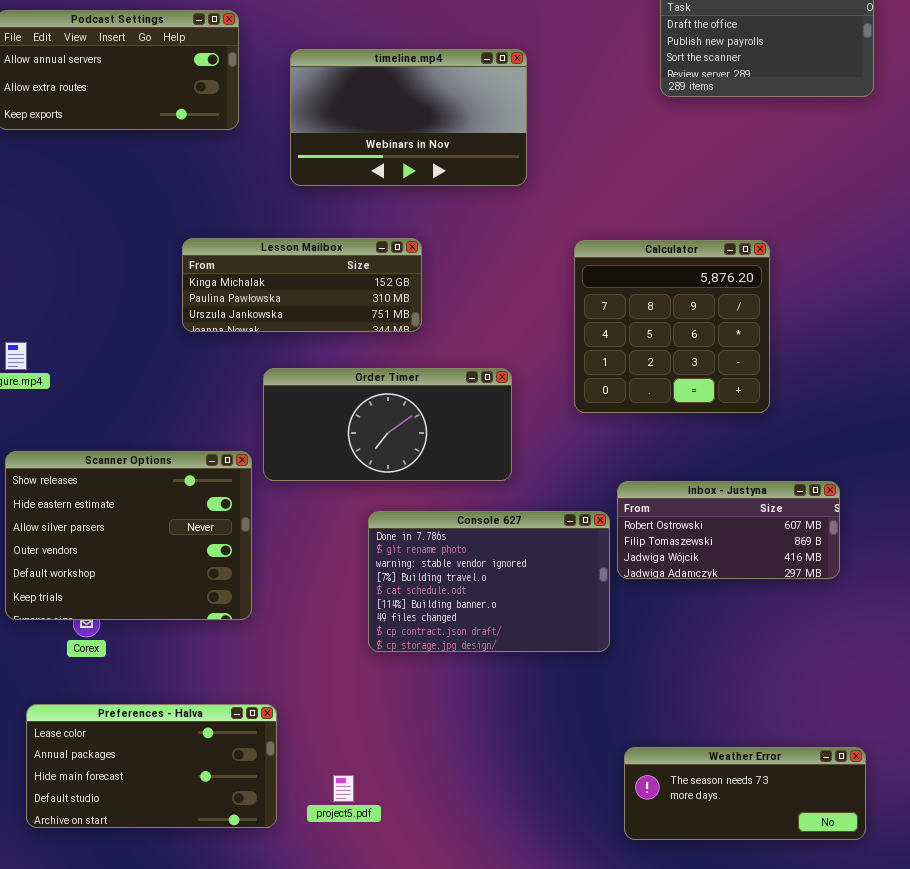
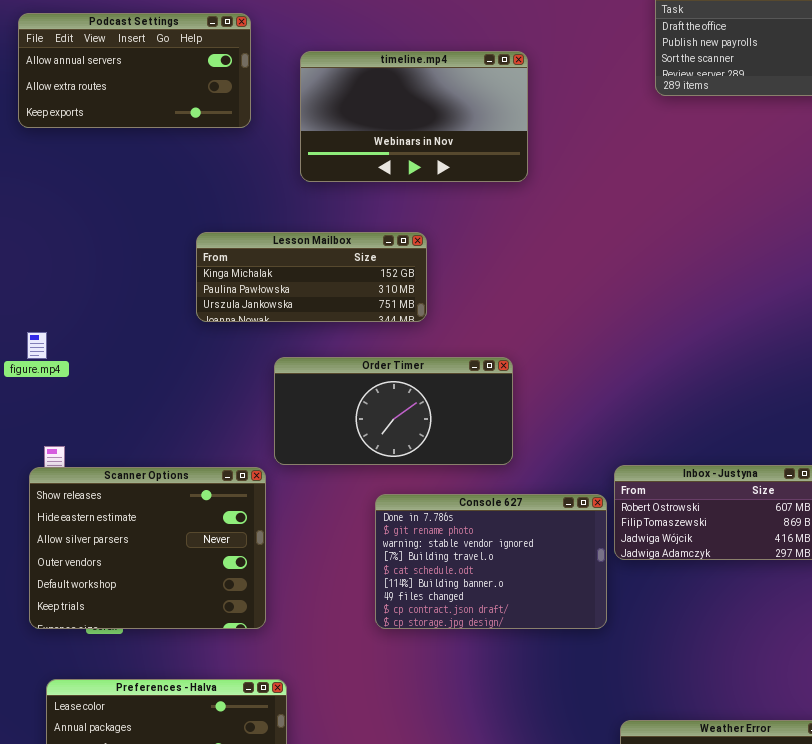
Calculator: [574,240,770,413] -> none, closed
Scanner Options: [5,451,252,620] -> [29,467,266,629], moved

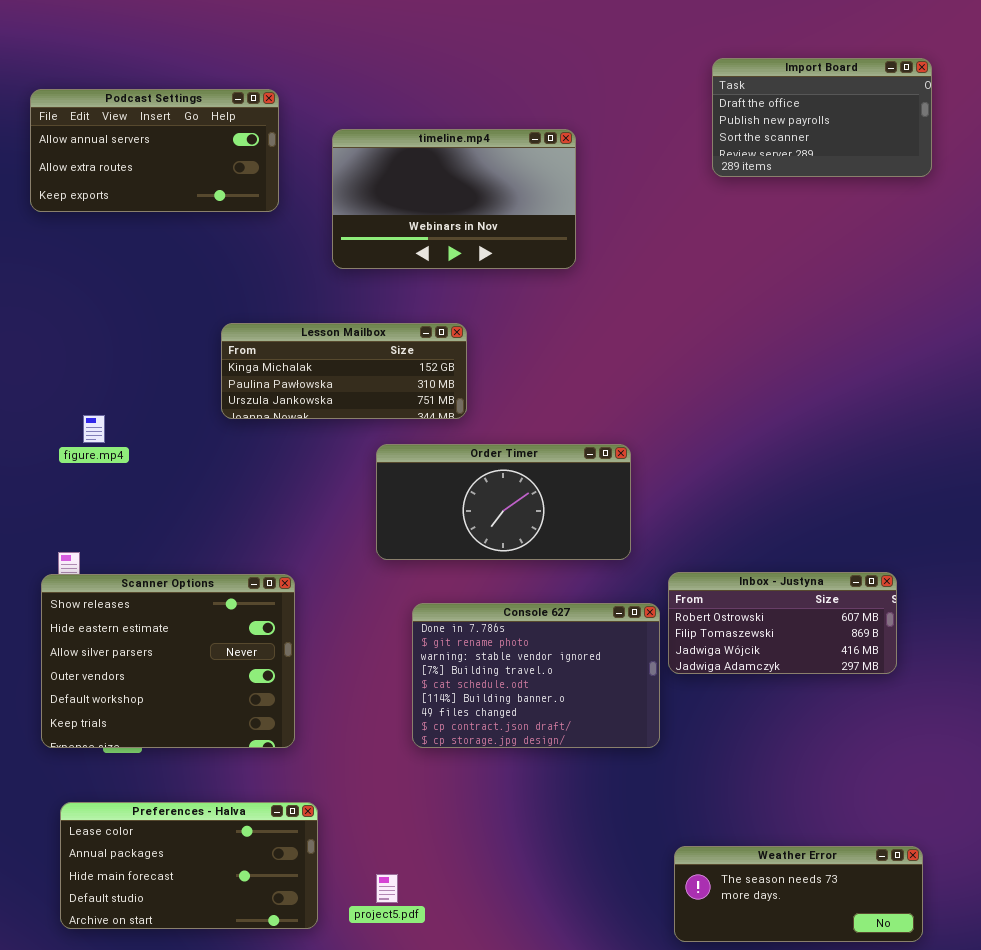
figure.mp4: [27,332,47,359] -> [83,415,105,443], moved
Order Timer: [274,357,513,465] -> [376,444,631,560], moved

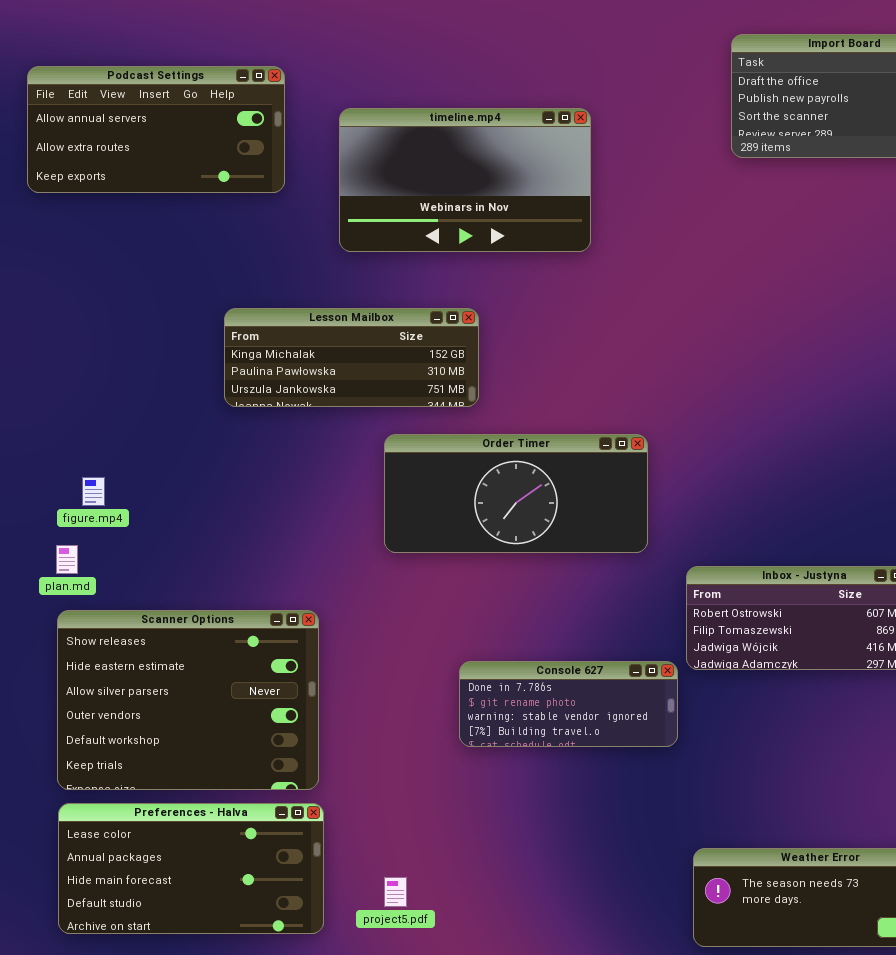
figure.mp4: [83,415,105,443] -> [82,477,105,506], moved
Scanner Options: [41,574,295,748] -> [57,610,319,790], moved
Console 627: [412,603,660,748] -> [459,661,678,747], resized

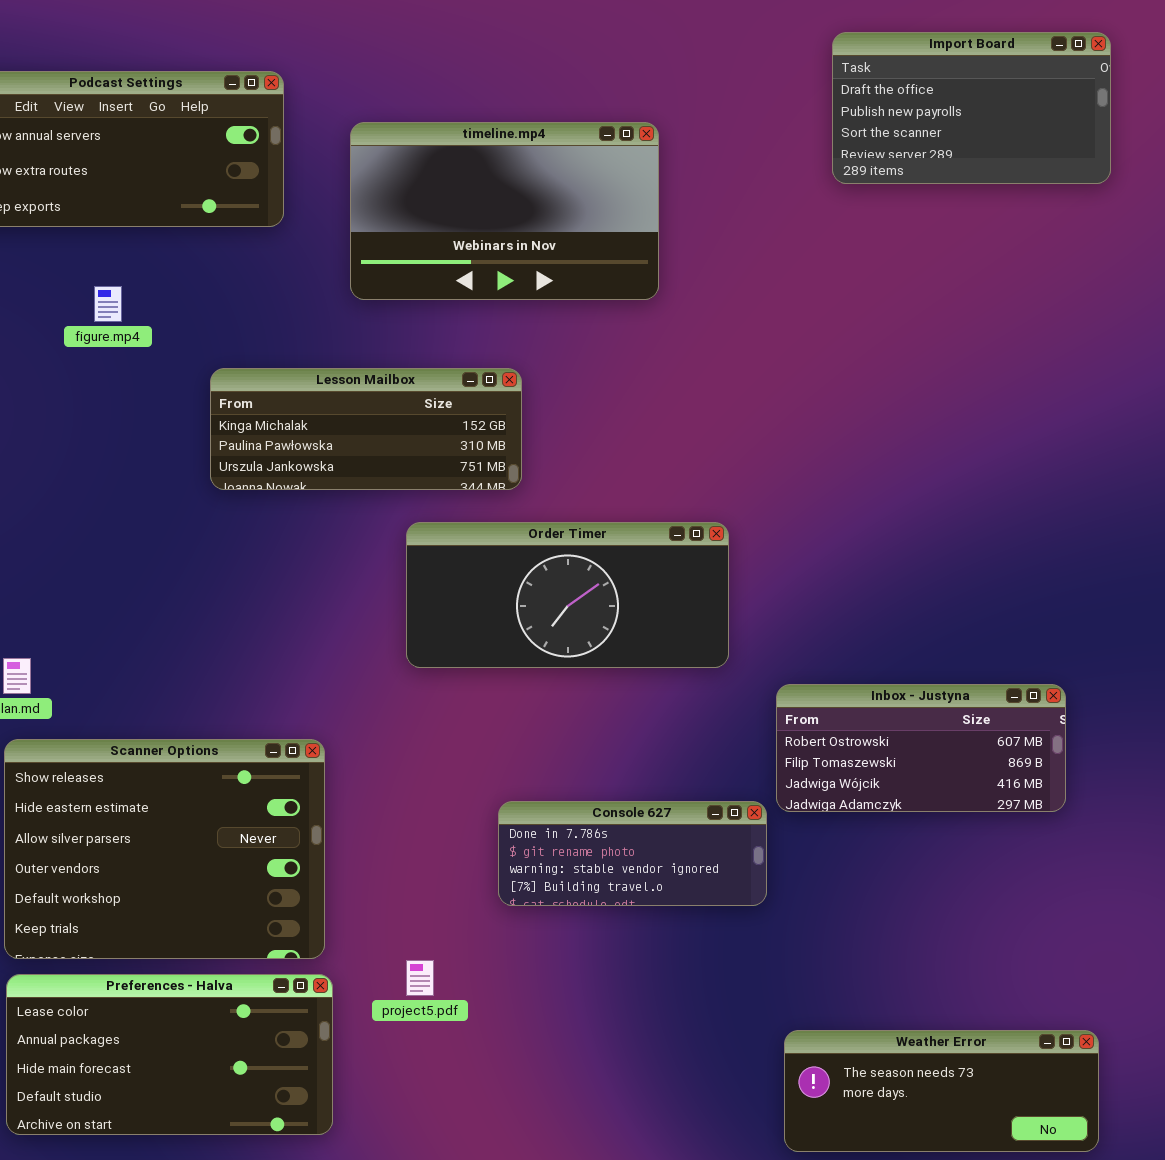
figure.mp4: [82,477,105,506] -> [94,286,122,322], moved
project5.pdf: [384,877,407,907] -> [406,960,434,996], moved

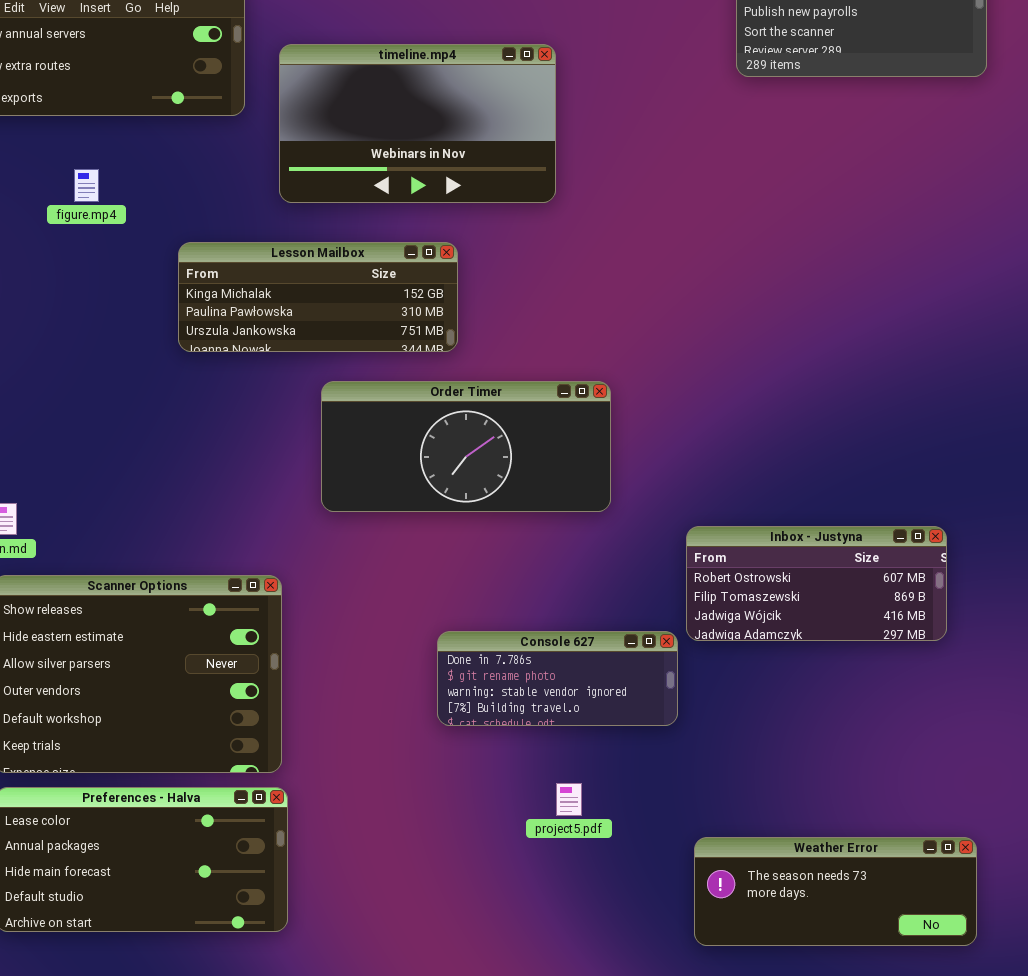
timeline.mp4: [350,122,659,300] -> [279,44,556,203], moved
Order Timer: [406,522,729,668] -> [321,381,611,512], moved
project5.pdf: [406,960,434,996] -> [556,783,582,816], moved

